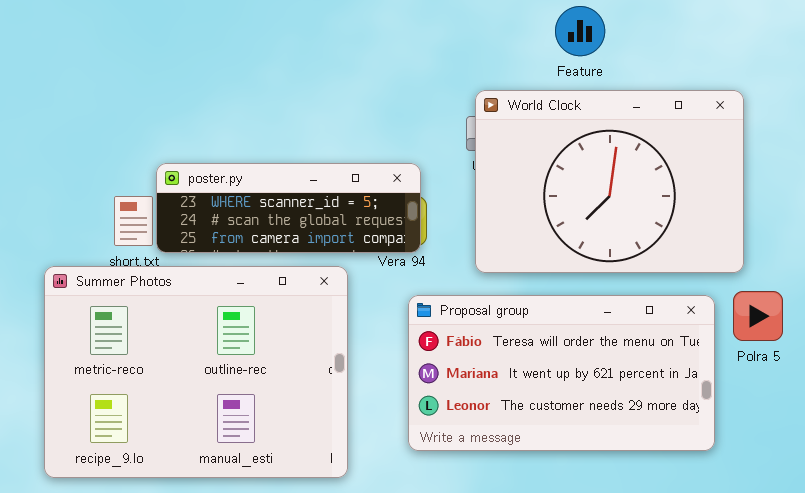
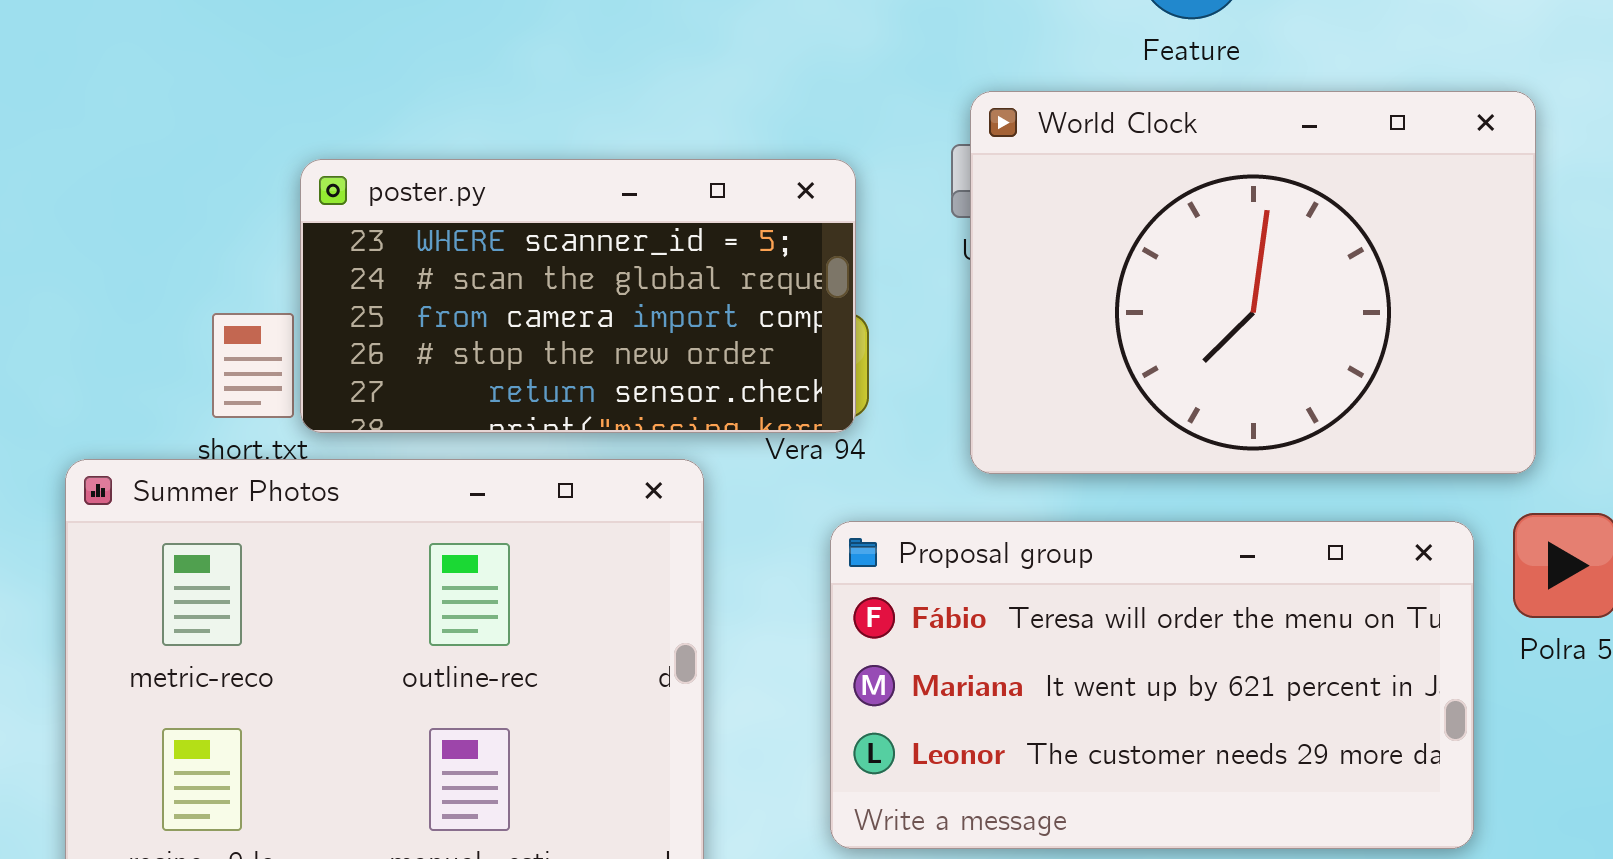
poster.py: [156,163,421,253] -> [300,159,856,433], resized

